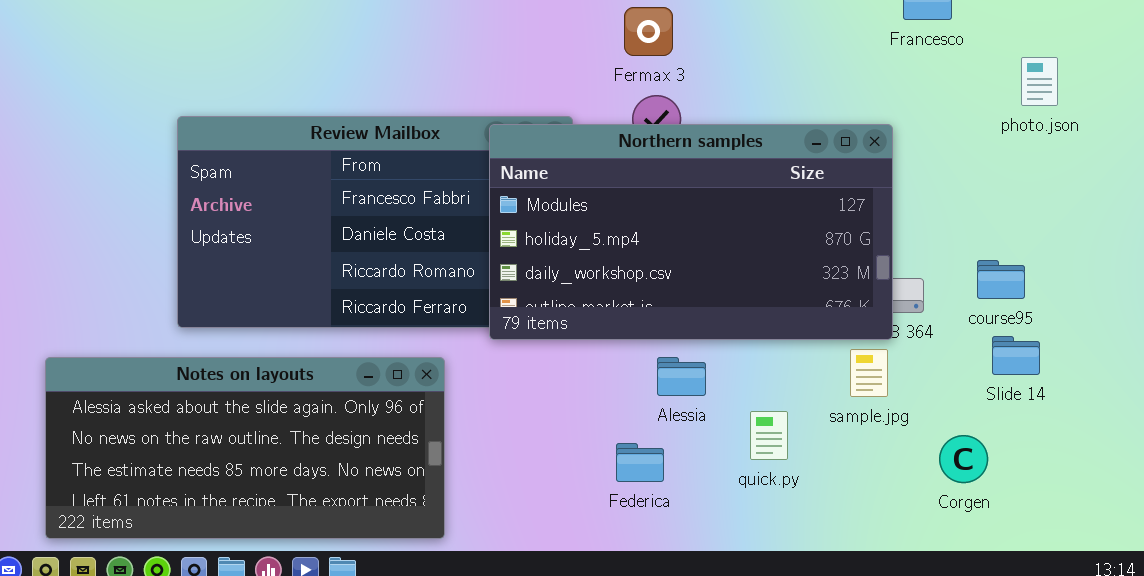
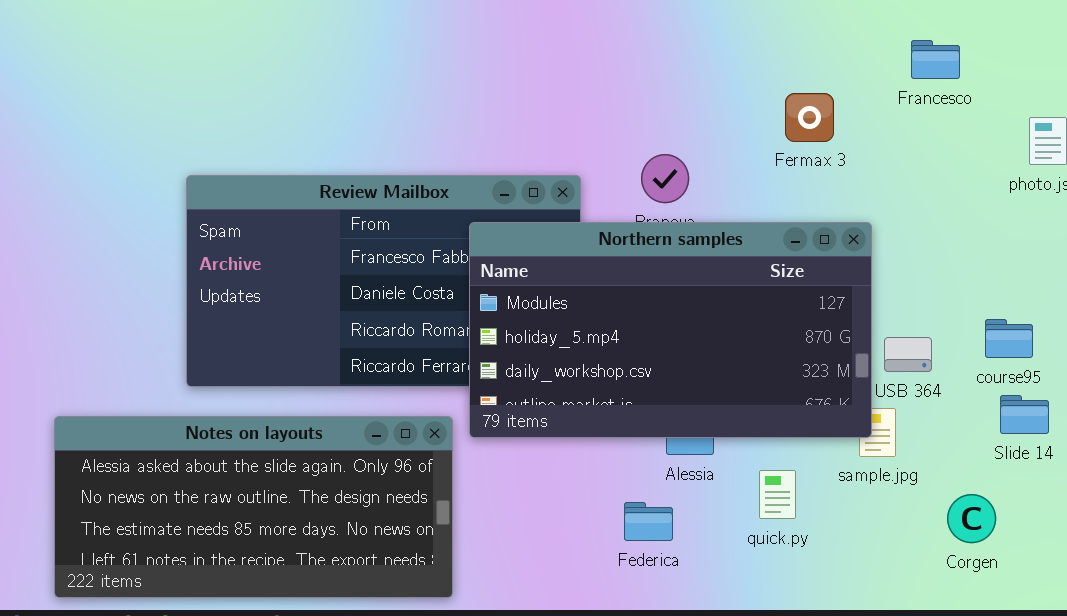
Fermax 3: [624,7,673,56] -> [785,93,834,142], moved
Northern samples: [489,124,893,340] -> [469,222,872,438], moved

